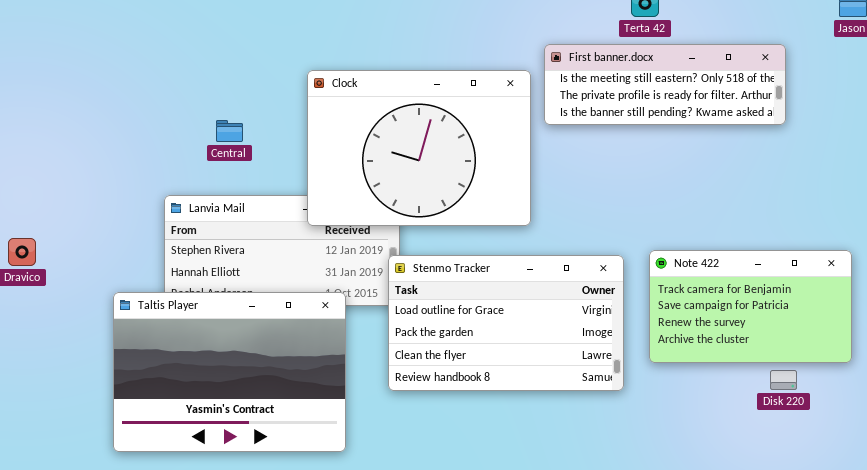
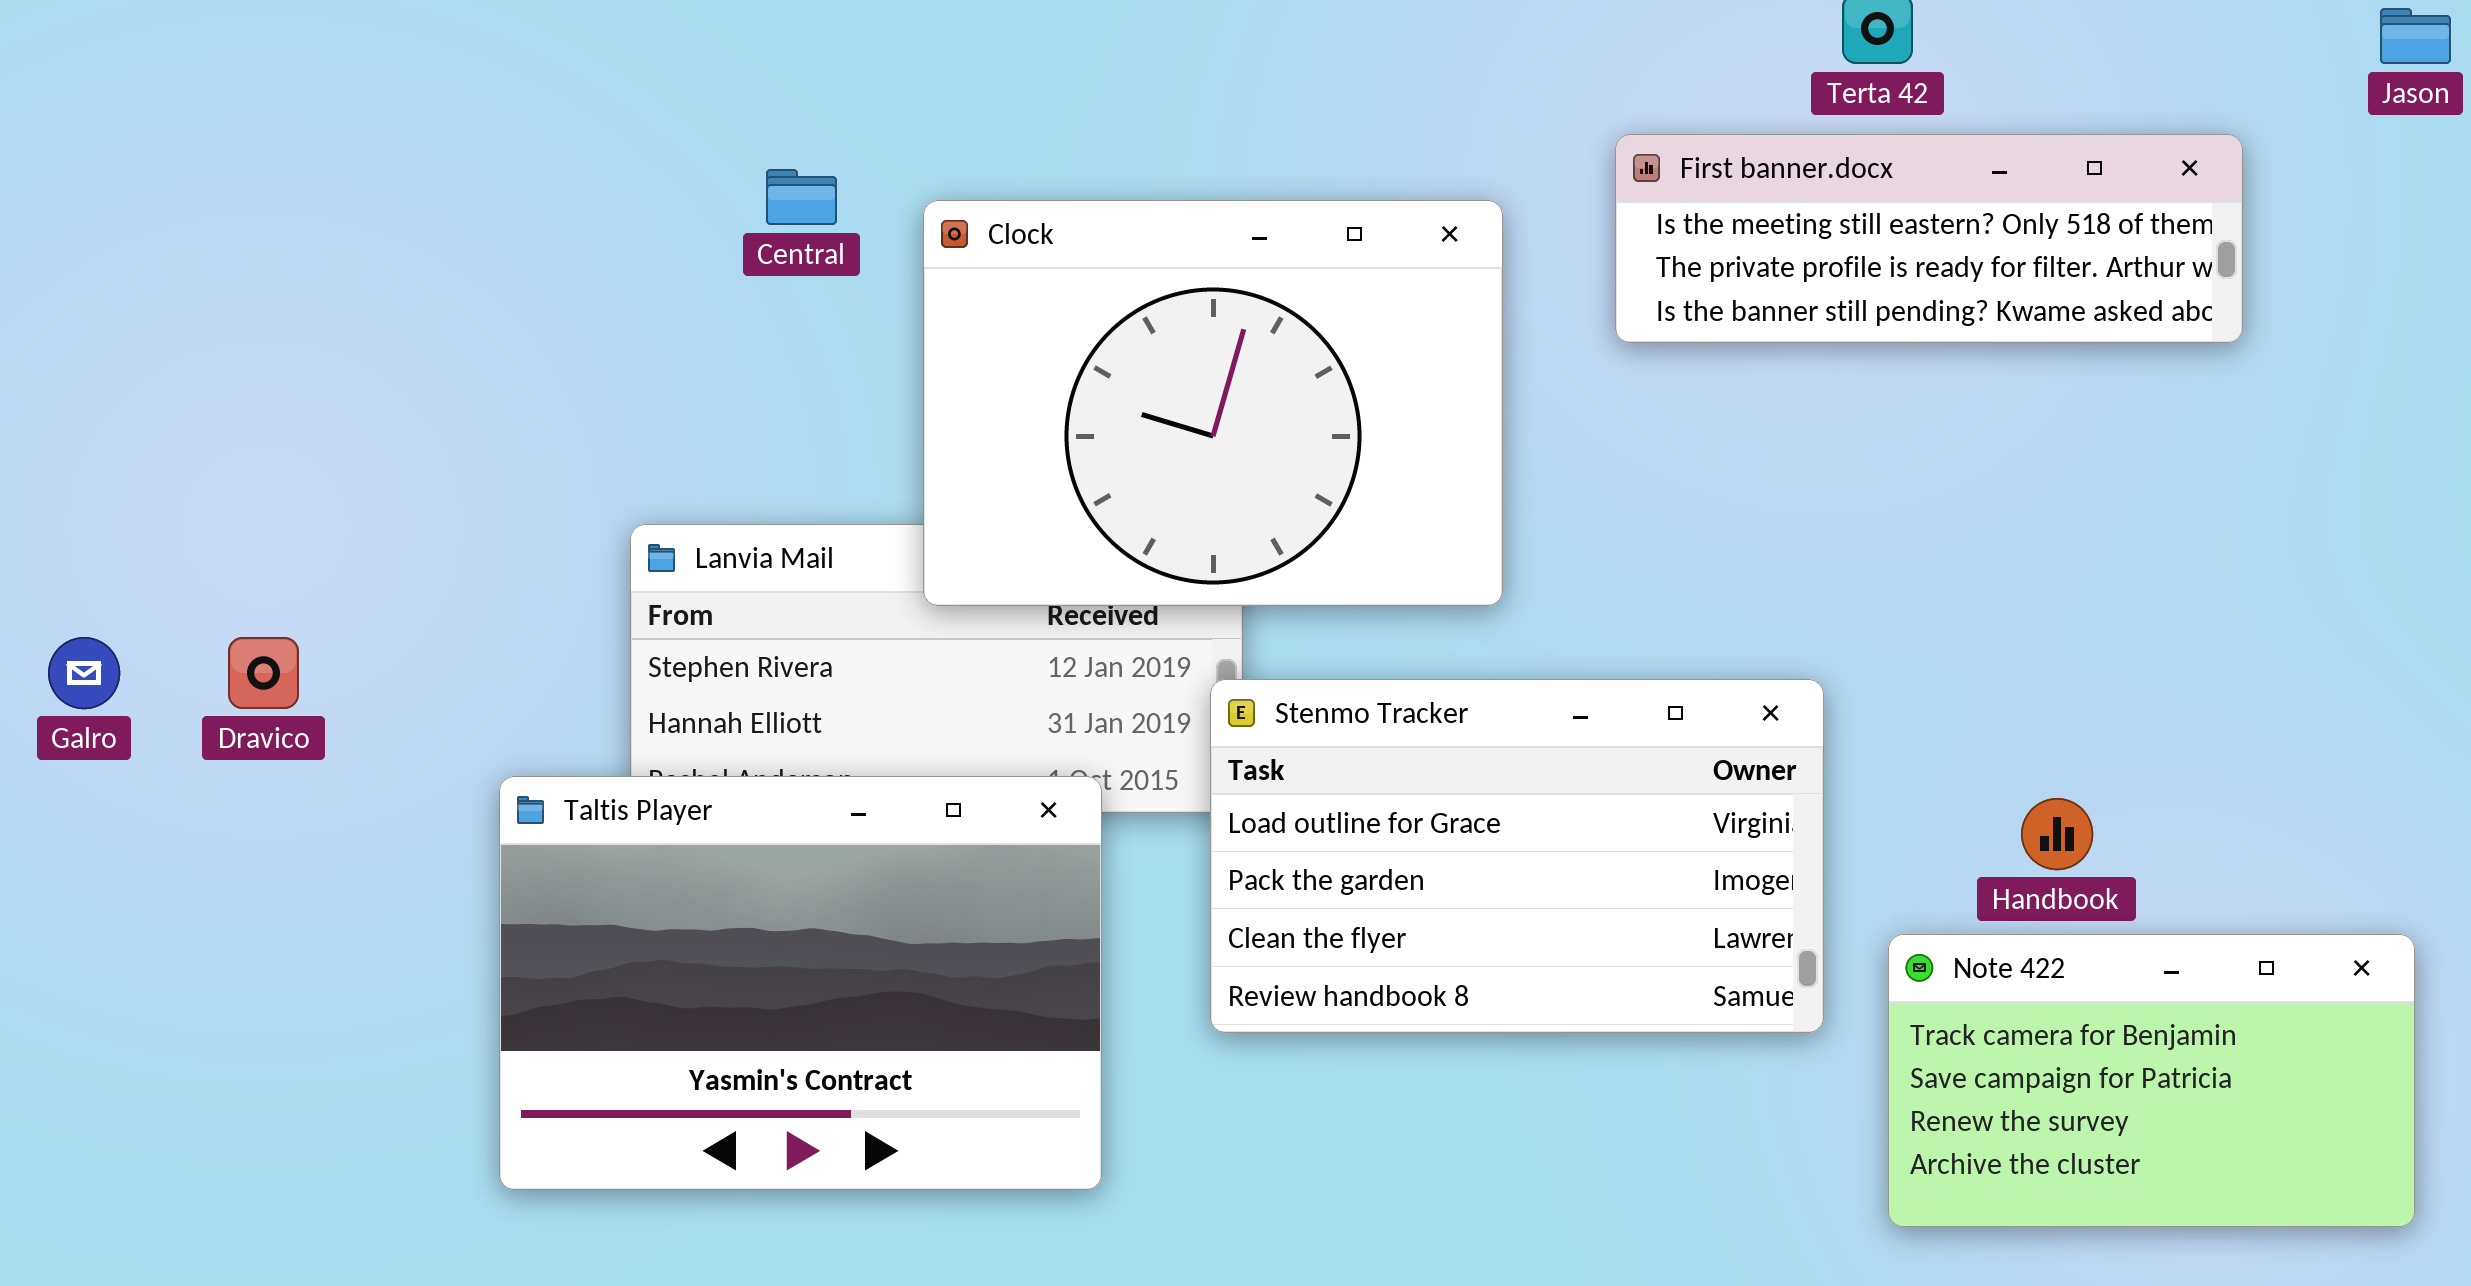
Clock: [307,70,531,226] -> [923,200,1503,606], moved
Central: [216,120,243,142] -> [766,169,837,225], moved
Note 422: [649,250,852,363] -> [1888,934,2415,1227], moved

